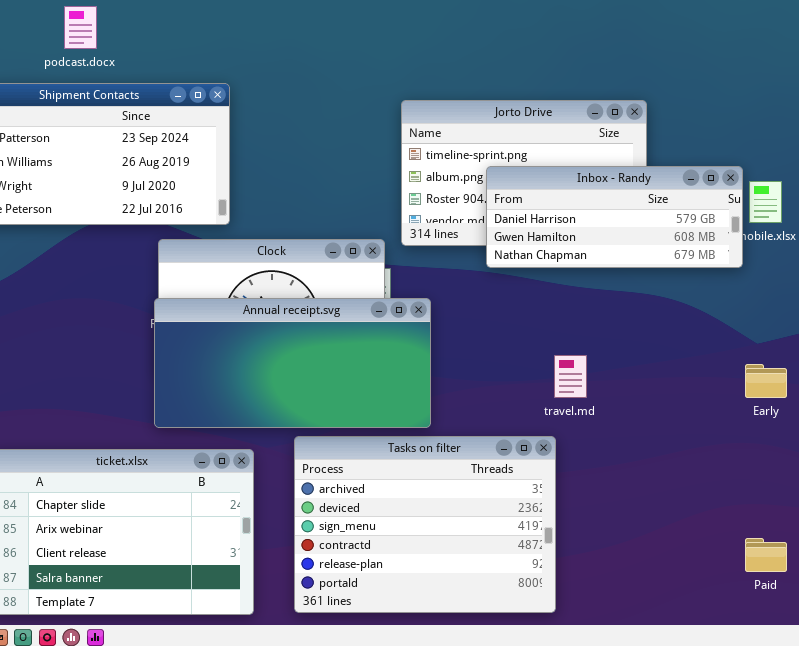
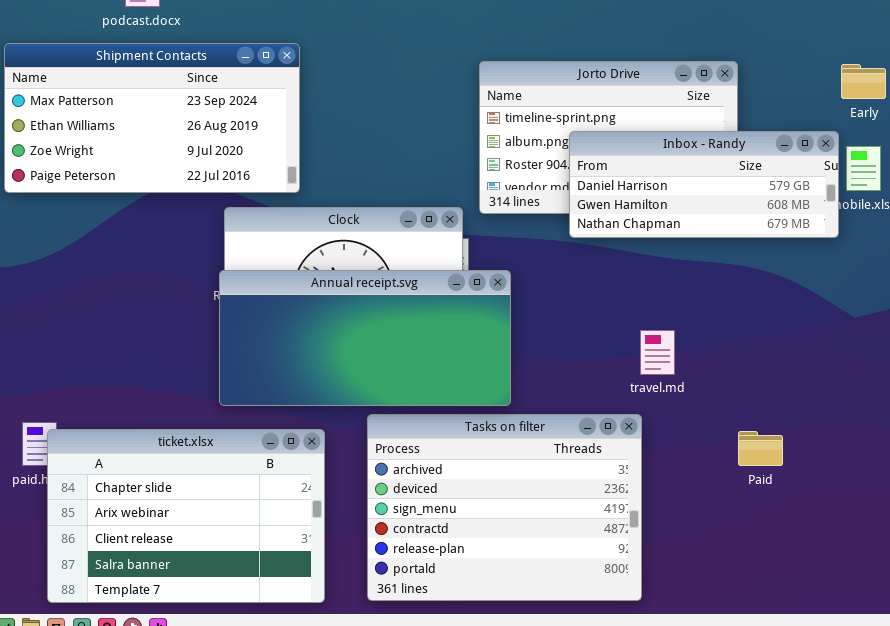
Early: [745,364,787,398] -> [841,64,886,99], moved
Paid: [745,538,787,572] -> [738,431,783,466], moved

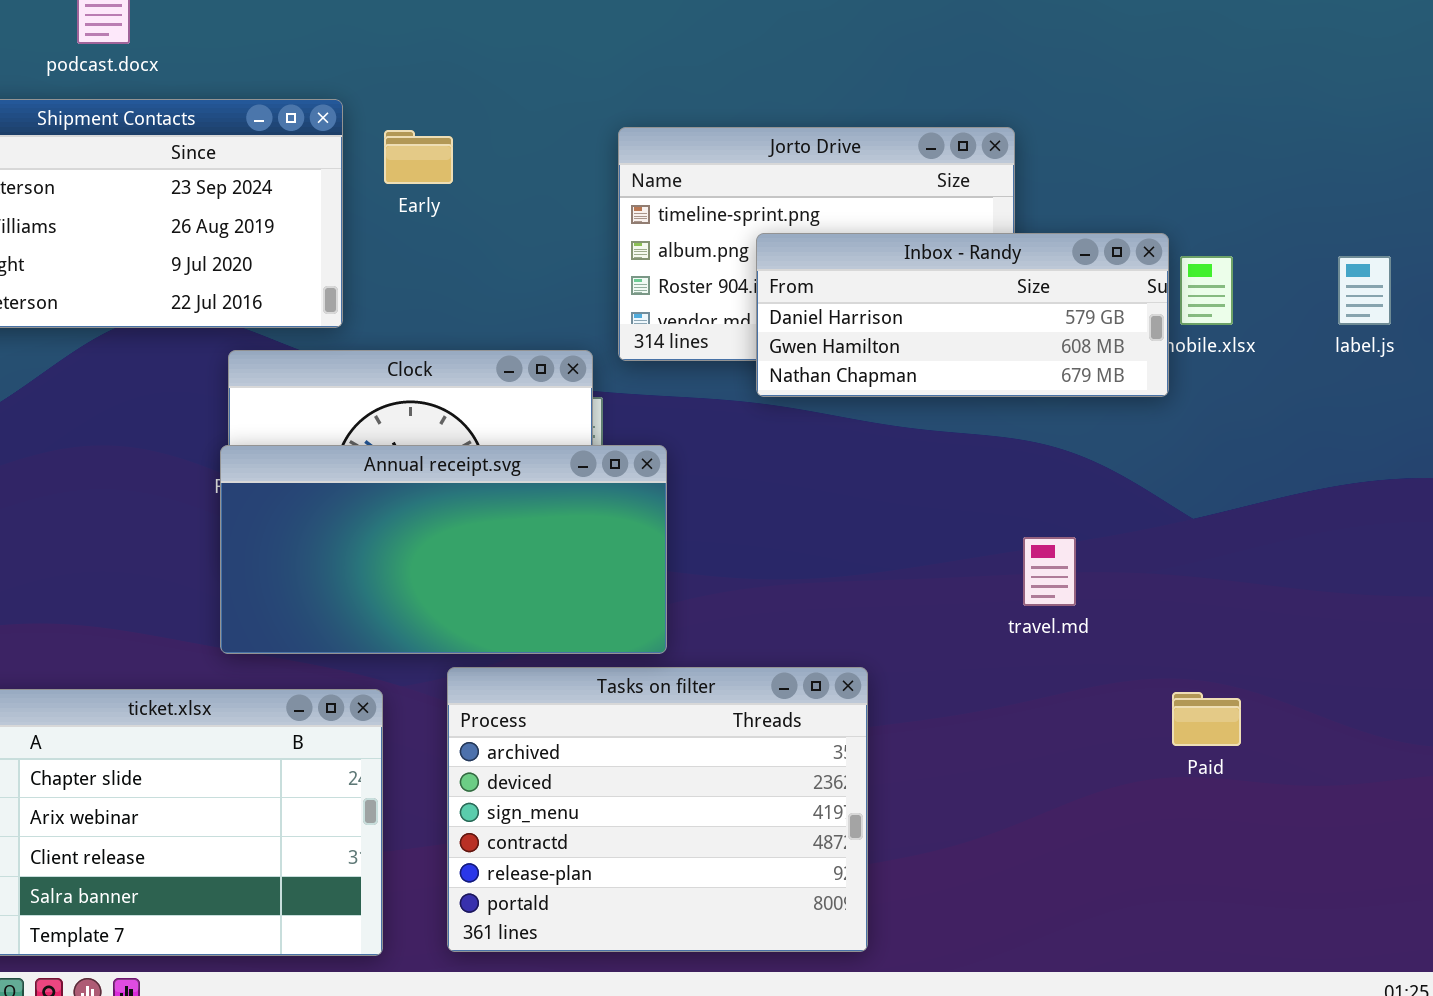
Early: [841,64,886,99] -> [384,130,453,184], moved
travel.md: [640,330,675,375] -> [1023,537,1076,606], moved
Paid: [738,431,783,466] -> [1172,692,1241,746], moved

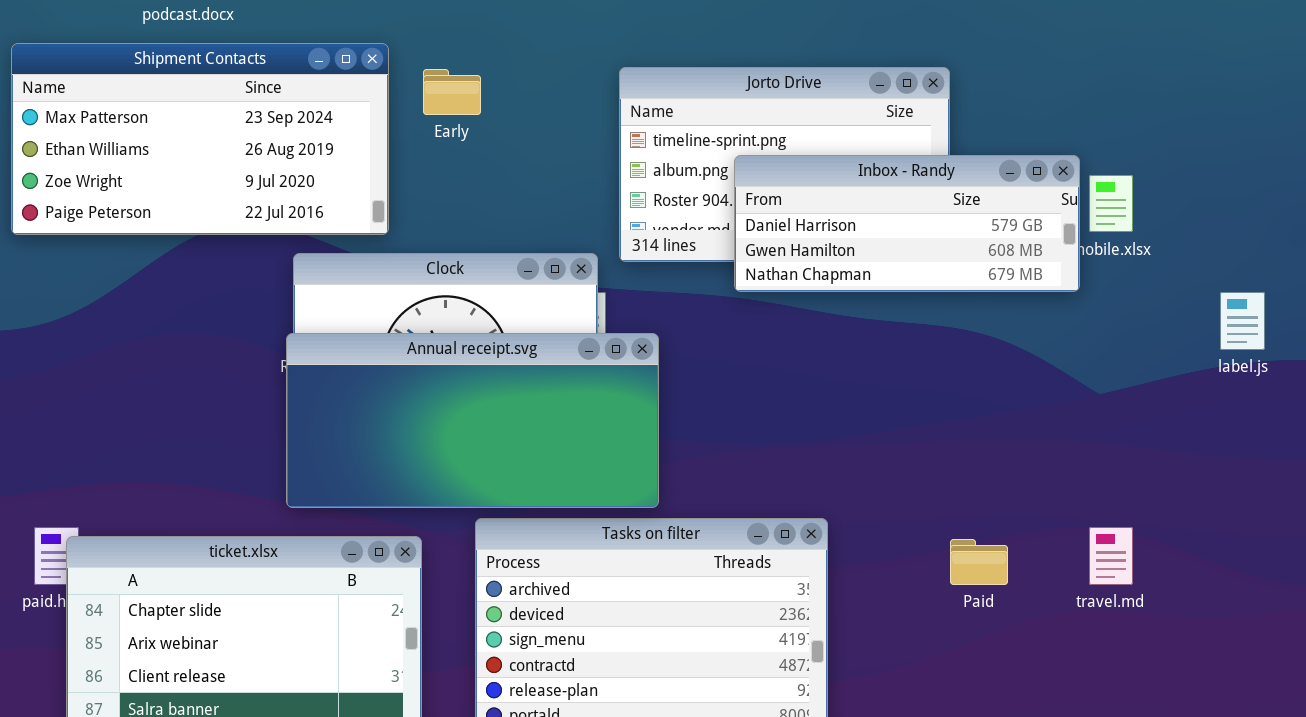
label.js: [1338,256,1391,325] -> [1220,292,1265,350], moved
travel.md: [1023,537,1076,606] -> [1089,527,1133,585], moved
Paid: [1172,692,1241,746] -> [950,539,1008,585], moved

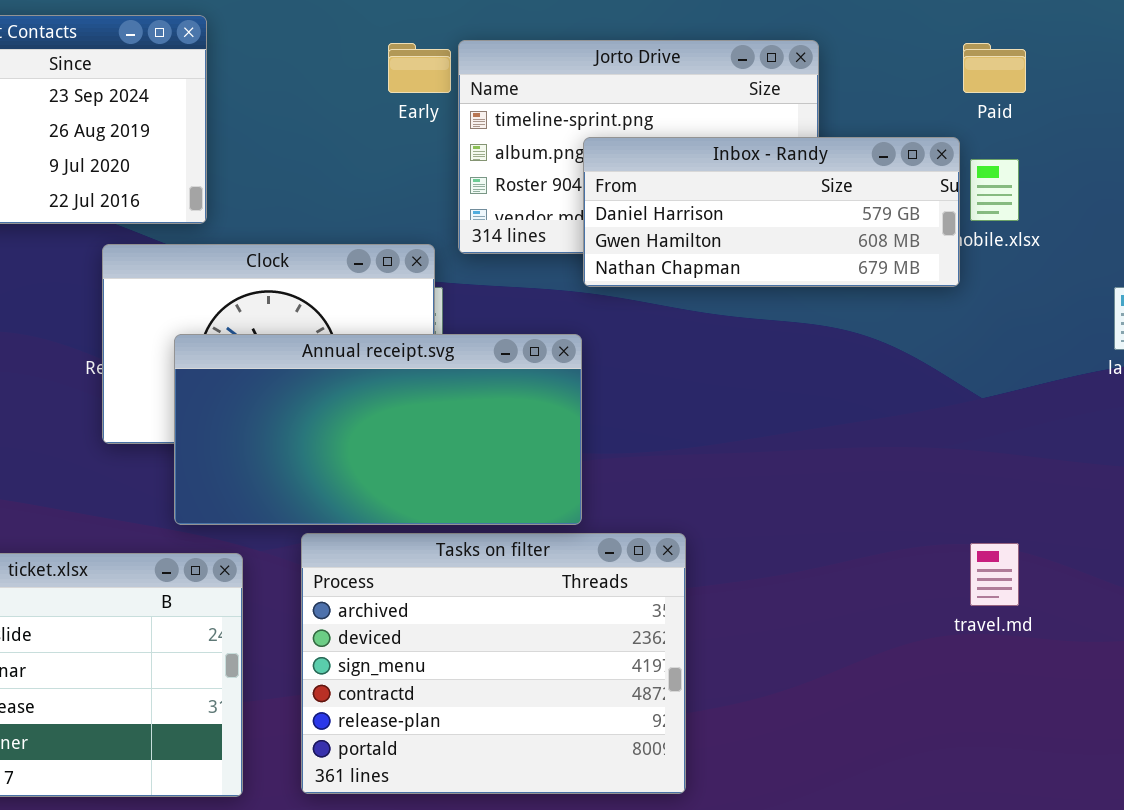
Early: [423,69,481,115] -> [388,43,451,93], moved
Annual receipt.svg: [286,333,659,508] -> [174,334,582,525], moved
Paid: [950,539,1008,585] -> [963,43,1026,93], moved

